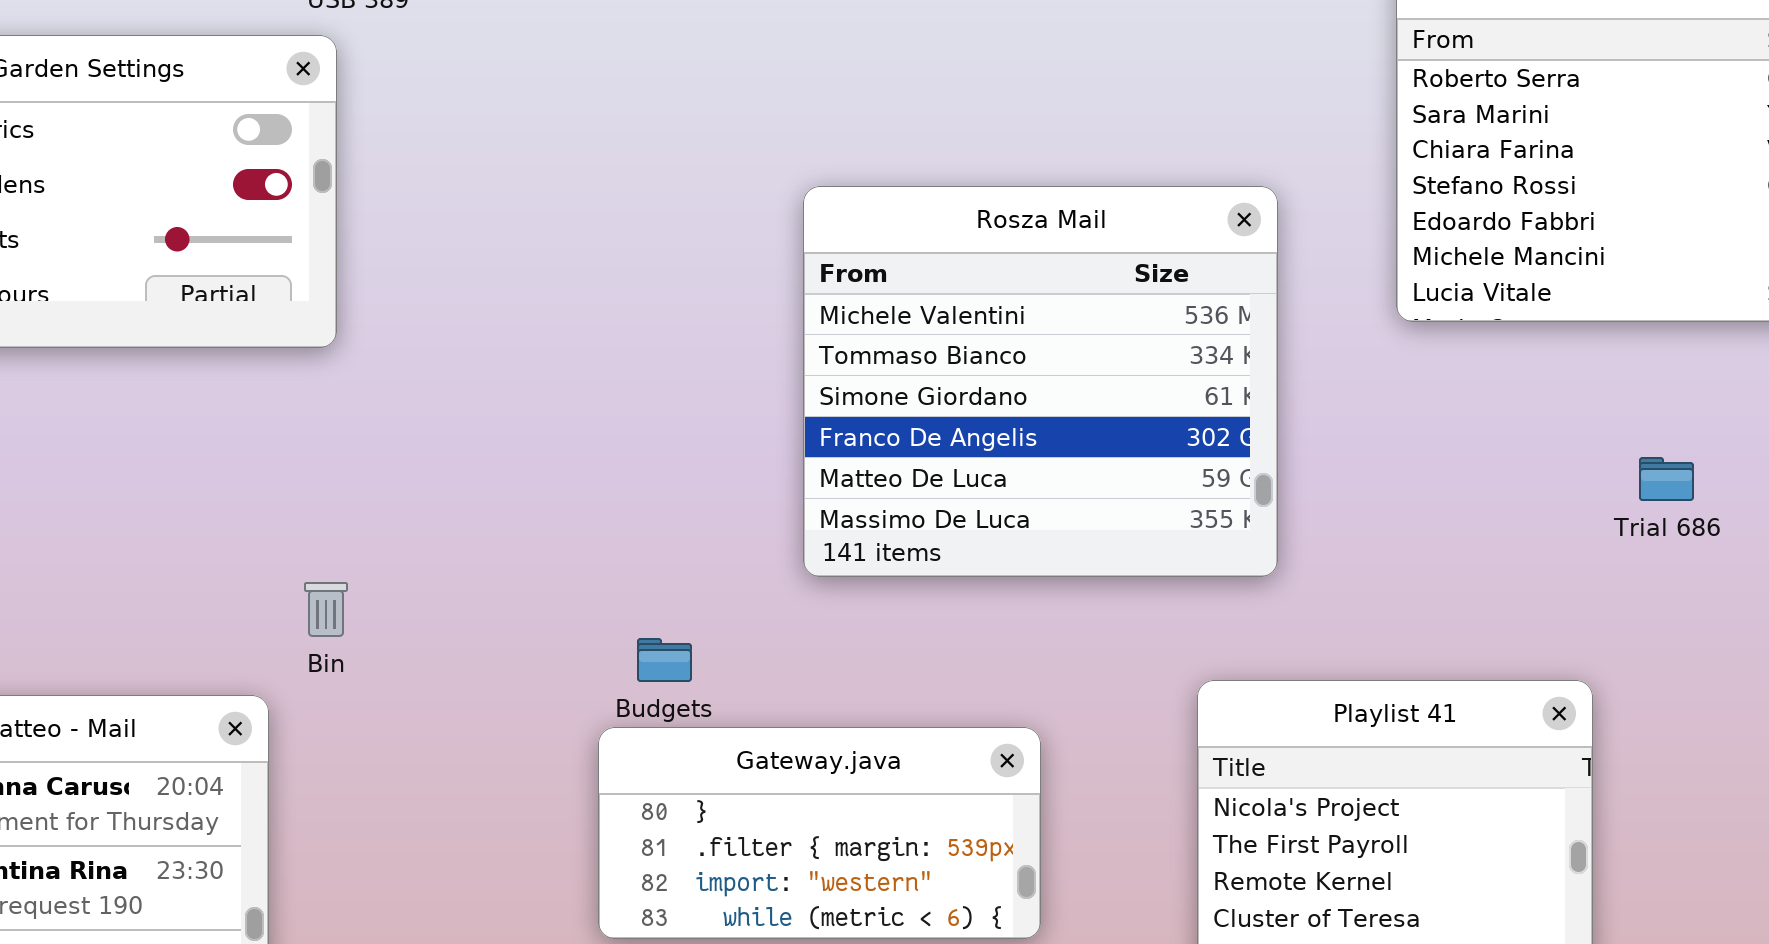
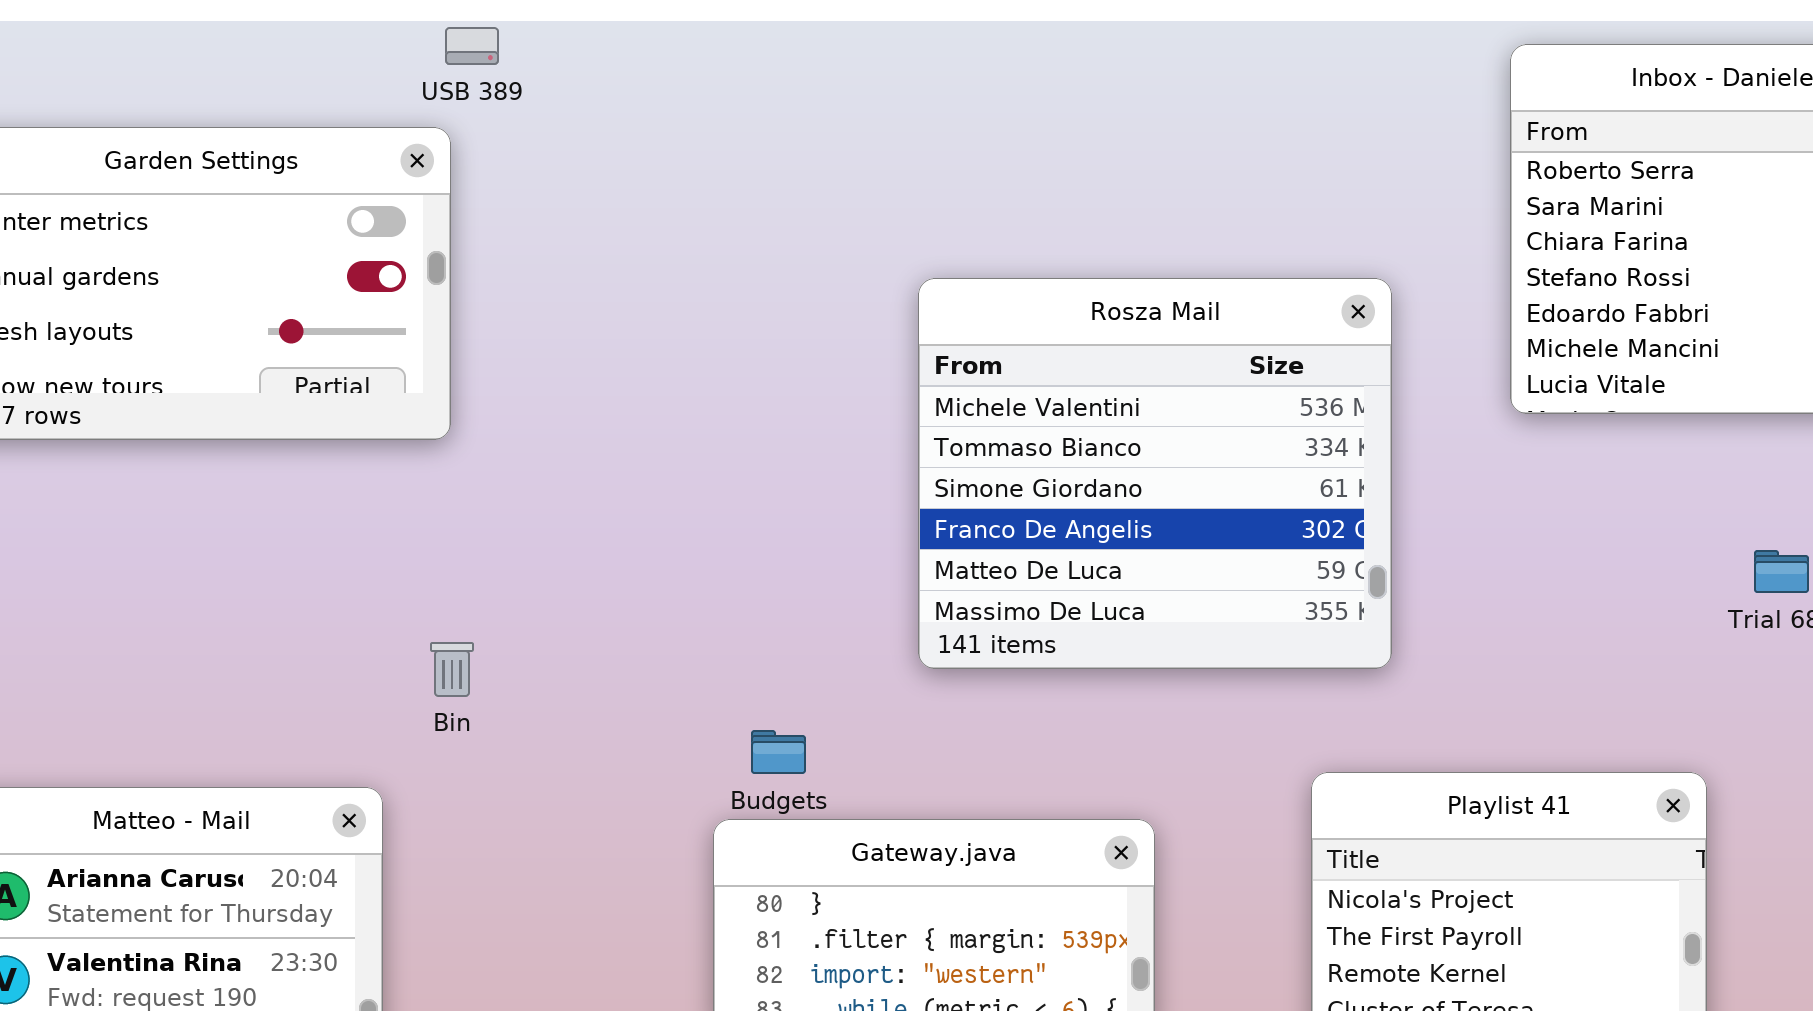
Bin: [304,582,348,637] -> [430,642,474,697], moved

